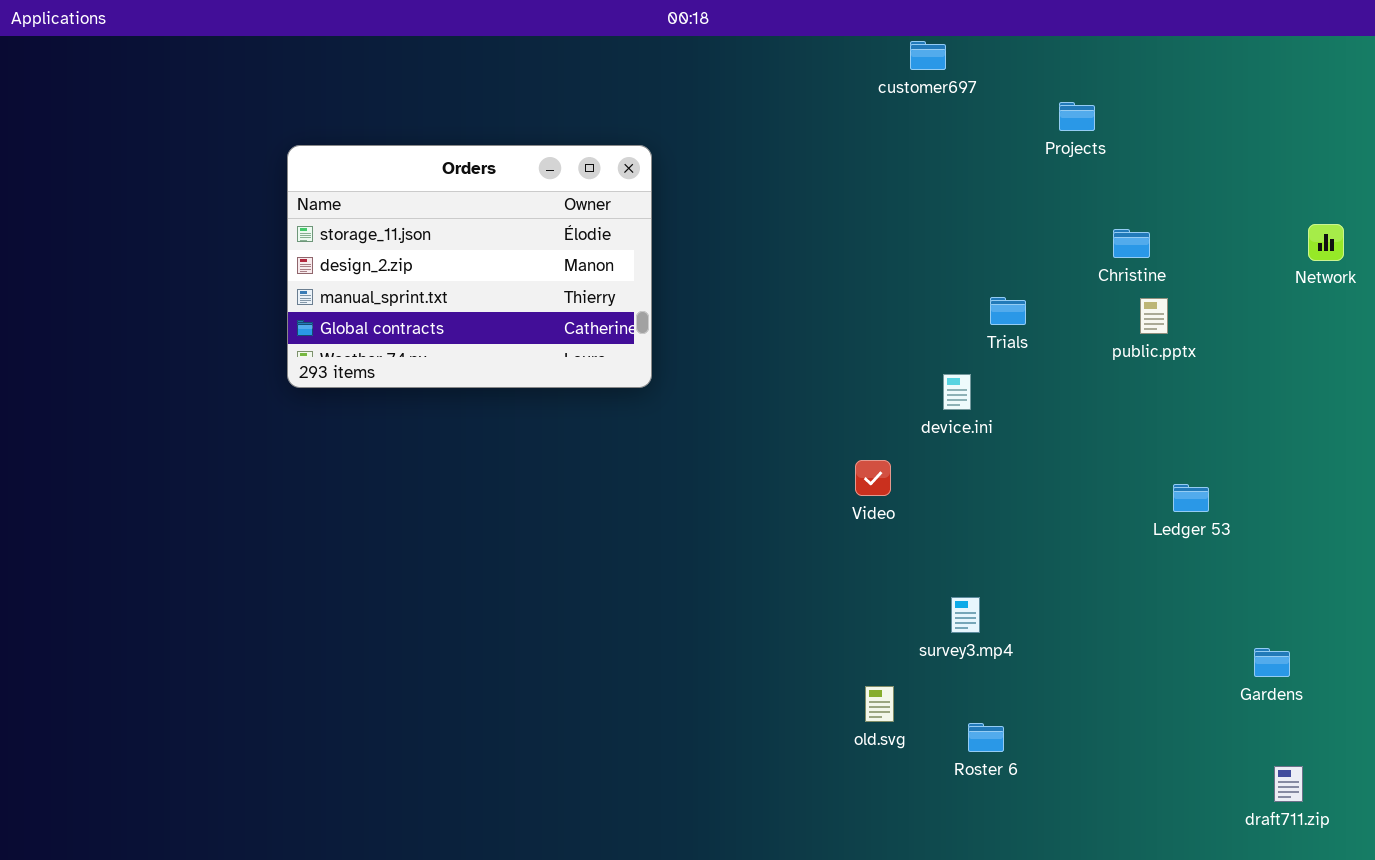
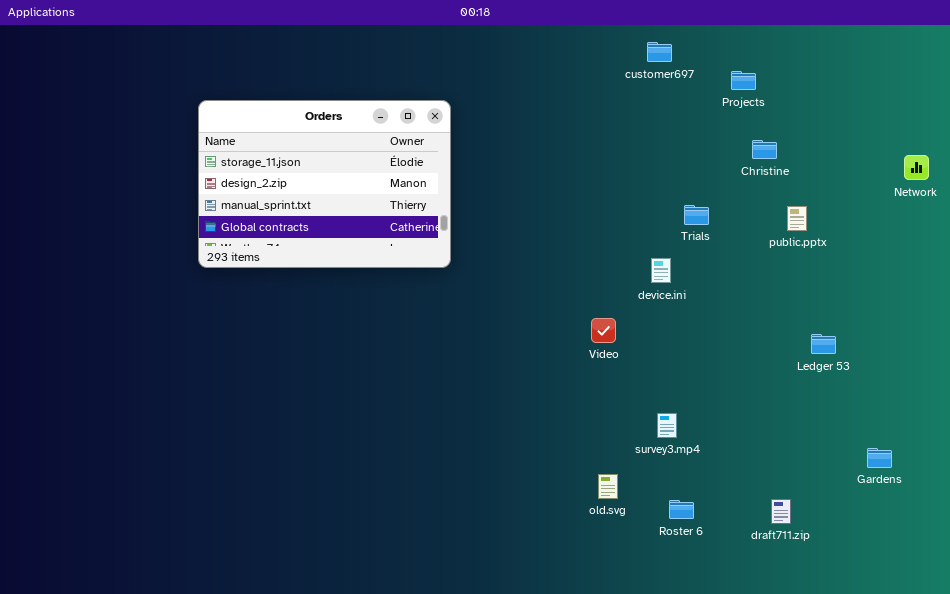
customer697: [910,41,946,70] -> [647,42,672,62], moved
Christine: [1113,229,1150,258] -> [752,140,777,159], moved
draft711.zip: [1274,766,1303,802] -> [771,499,791,524], moved

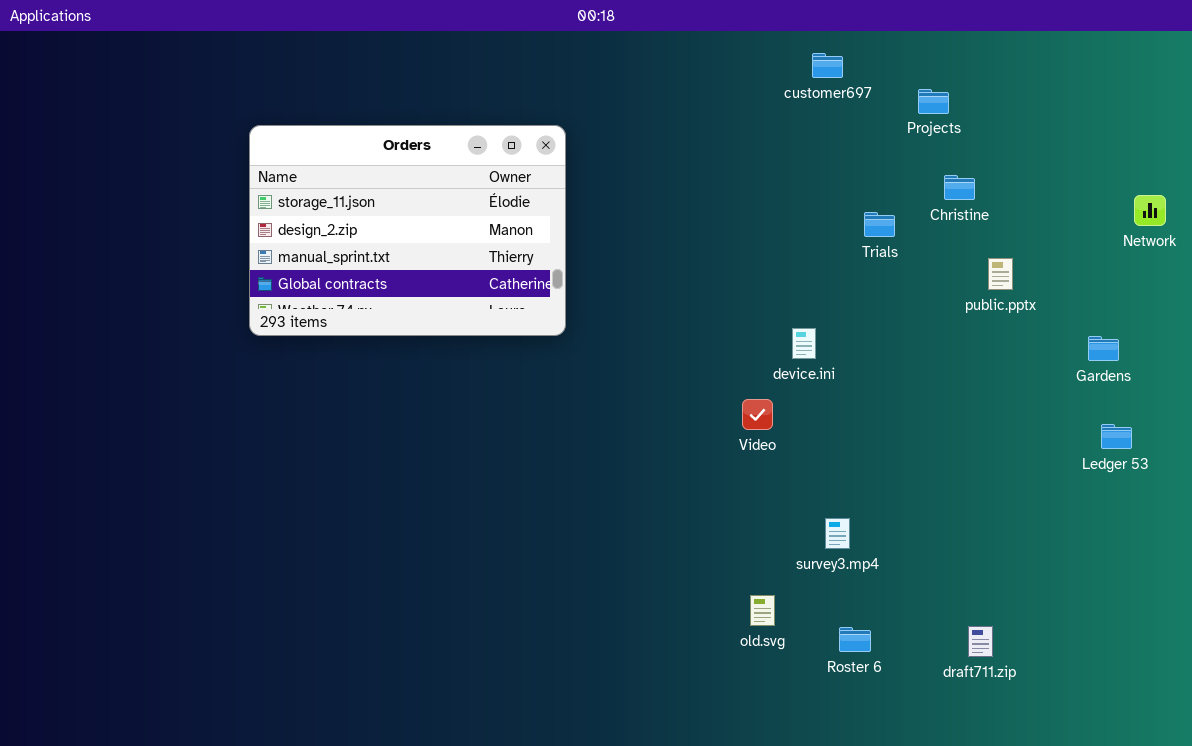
Trials: [684,205,709,225] -> [864,212,895,237], moved
device.ini: [651,258,671,283] -> [792,328,816,359], moved
Ledger 53: [811,334,836,354] -> [1101,424,1132,449], moved
Gardens: [867,448,892,468] -> [1088,336,1119,361], moved

